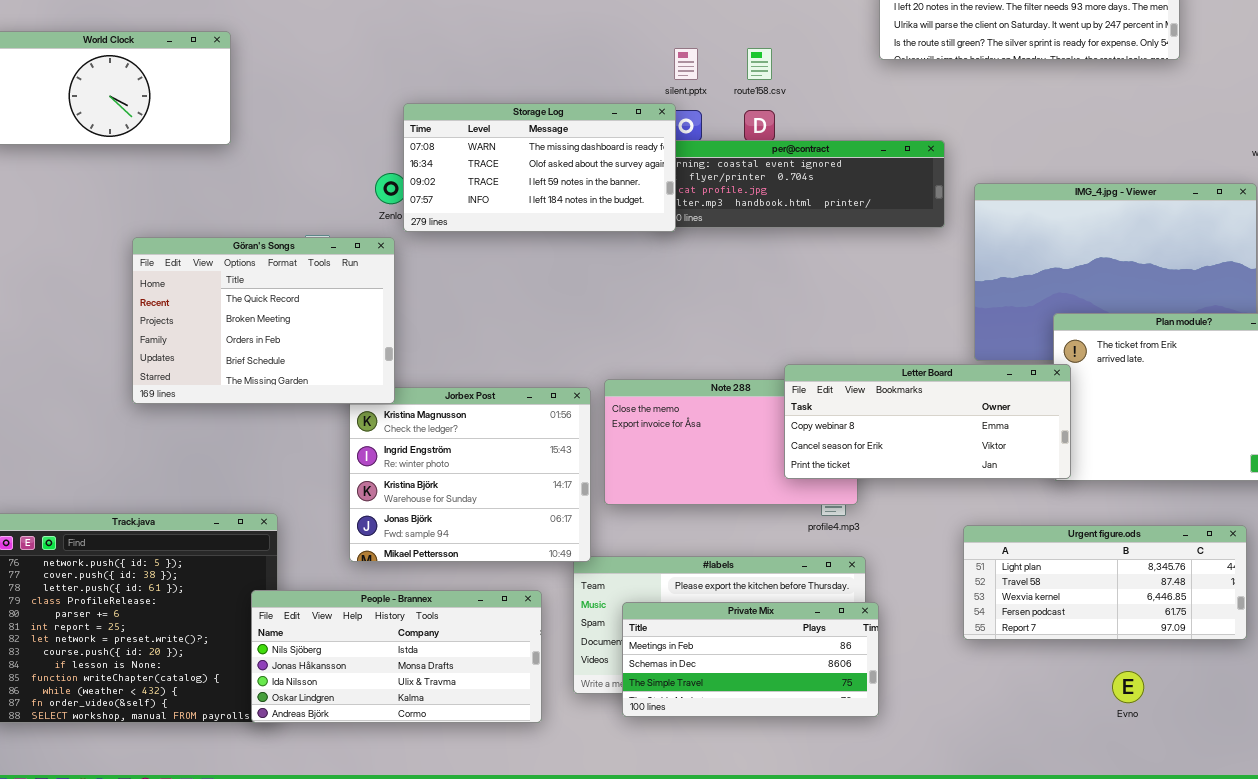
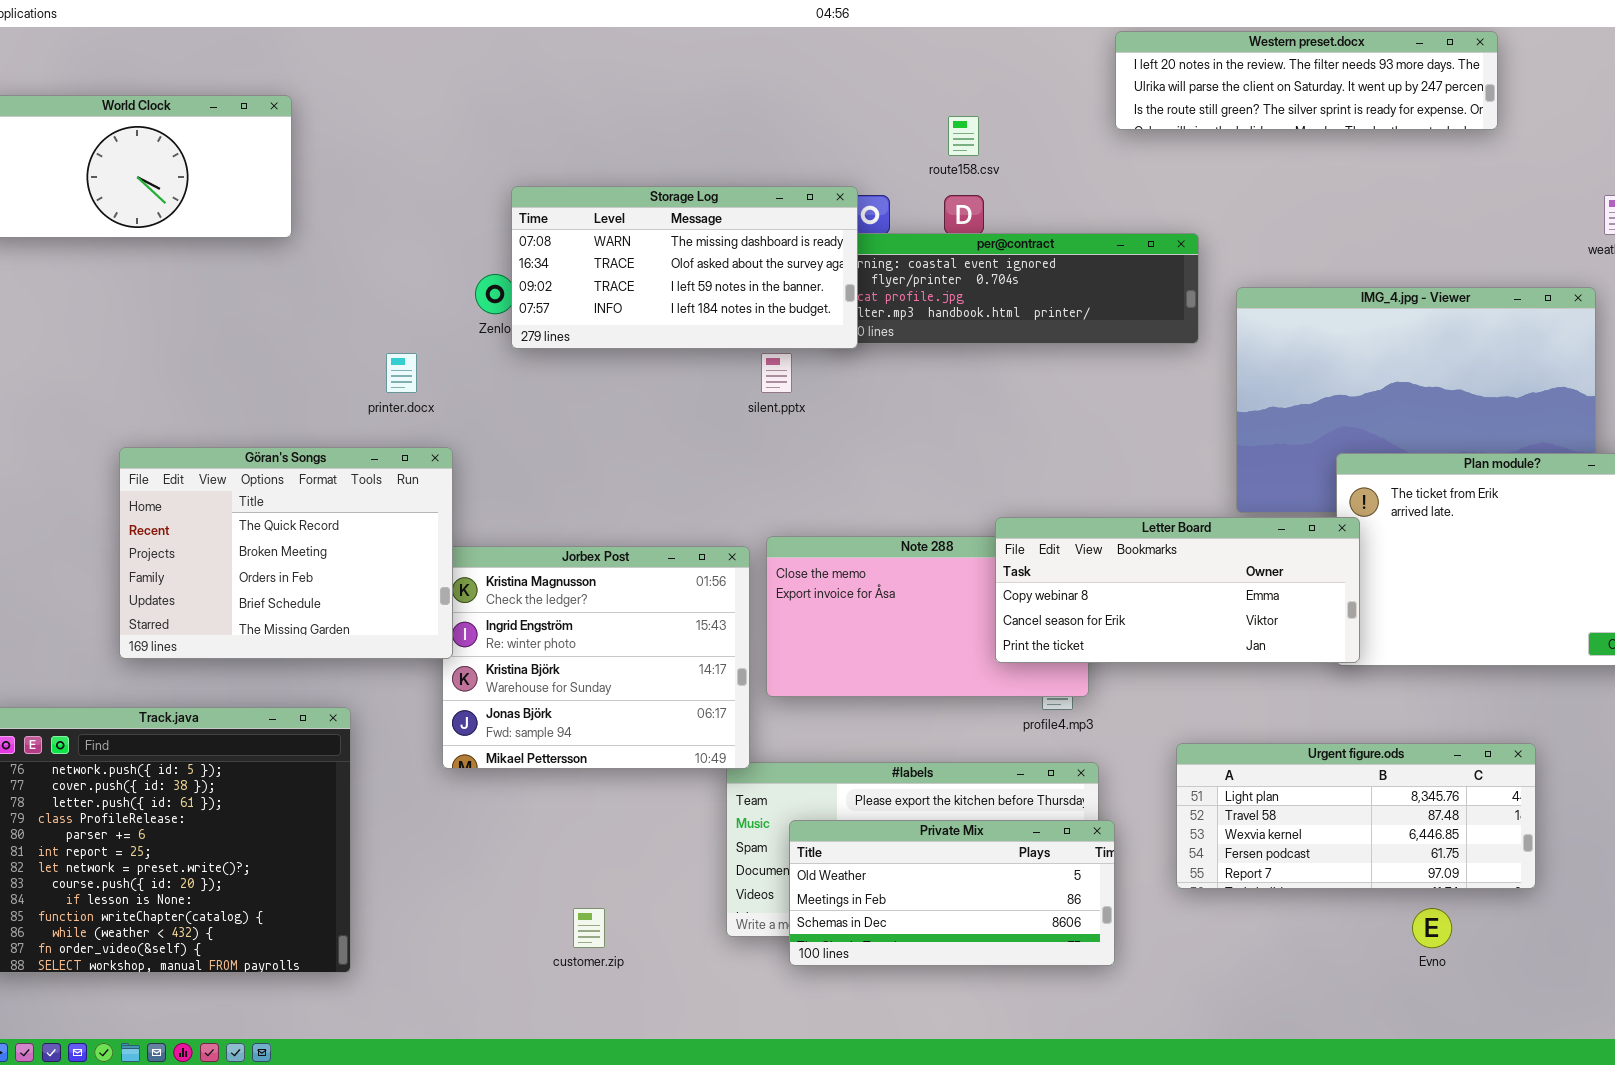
silent.pptx: [674,48,698,80] -> [761,353,792,393], moved
Göran's Songs: [132,237,395,404] -> [119,447,453,659], moved
Urgent figure.ods: [963,525,1247,640] -> [1176,743,1536,889], moved
People - Brannex: [251,590,542,723] -> none, closed
Private Mix: [622,602,879,717] -> [789,820,1115,966], scrolled up 1 row

